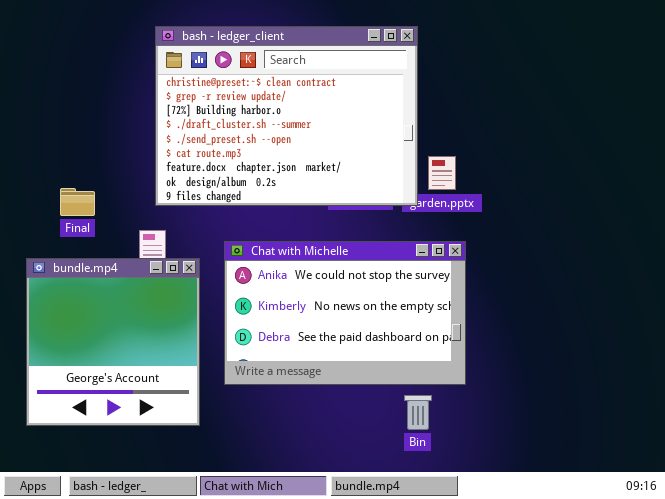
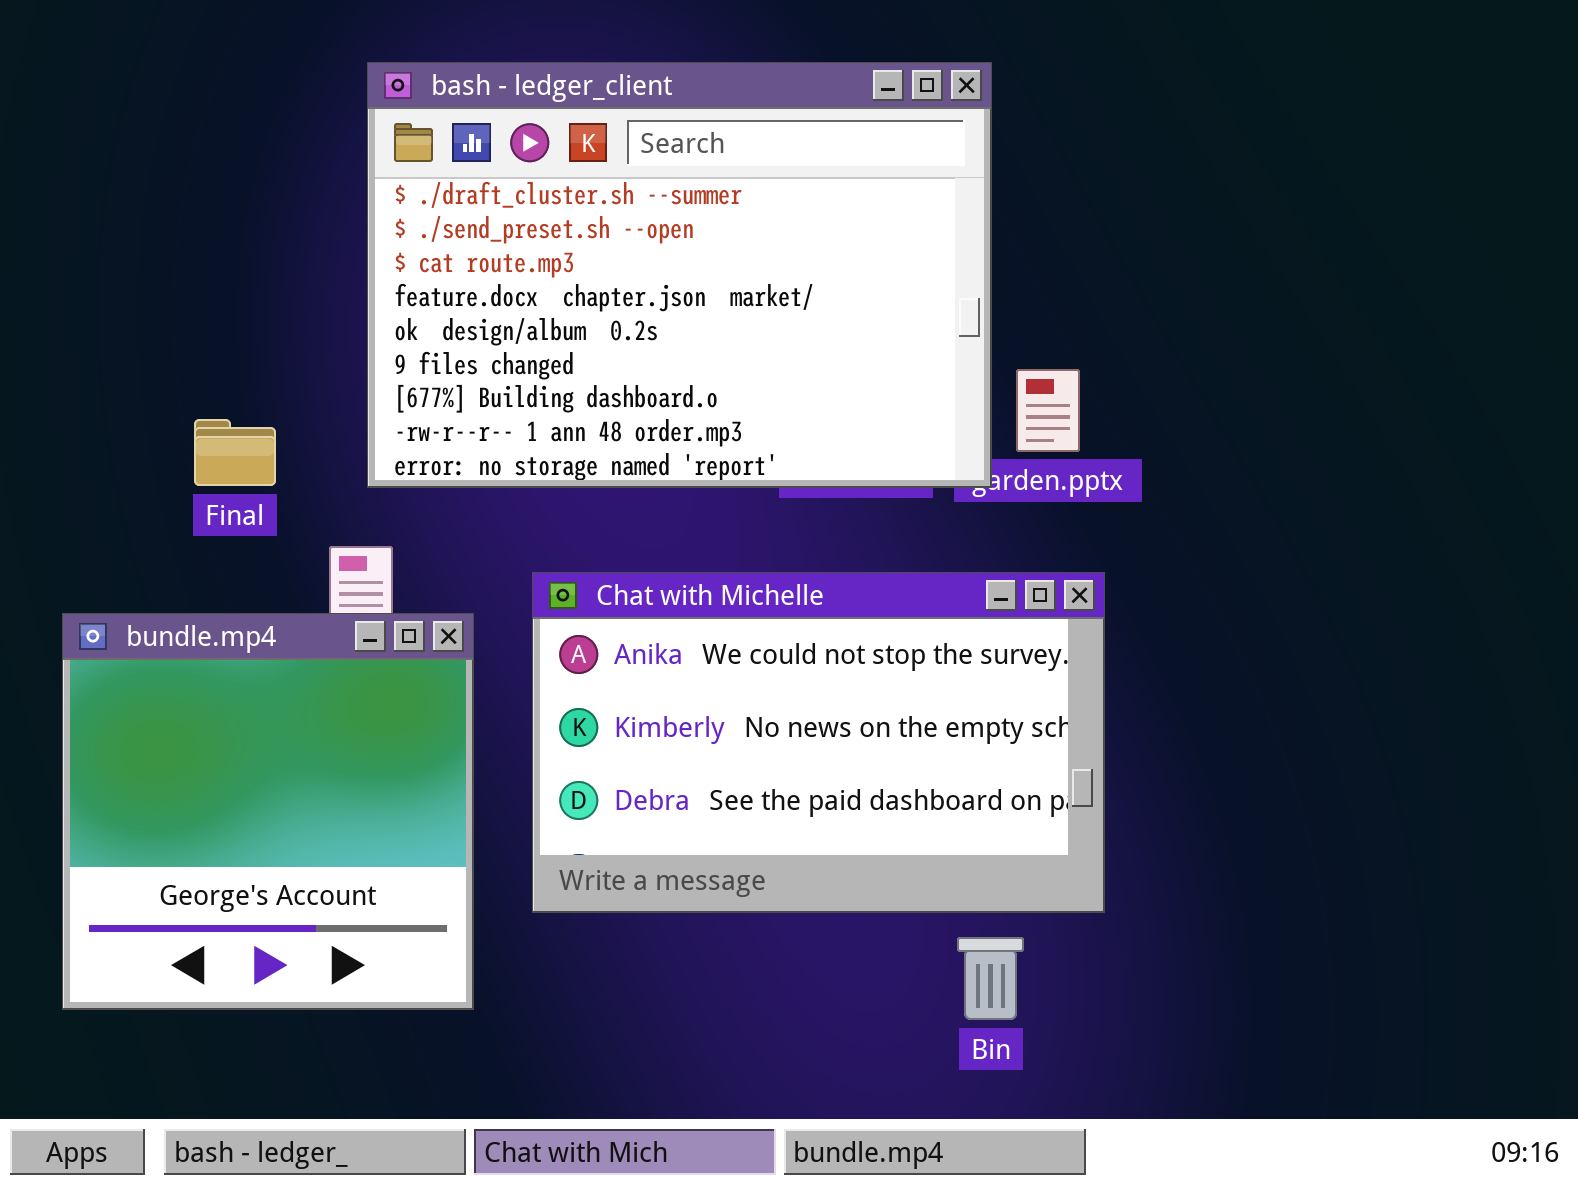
bash - ledger_client: [155,26,418,206] -> [367,62,992,488], scrolled down 3 rows
Final: [60,188,95,216] -> [194,419,276,486], moved

